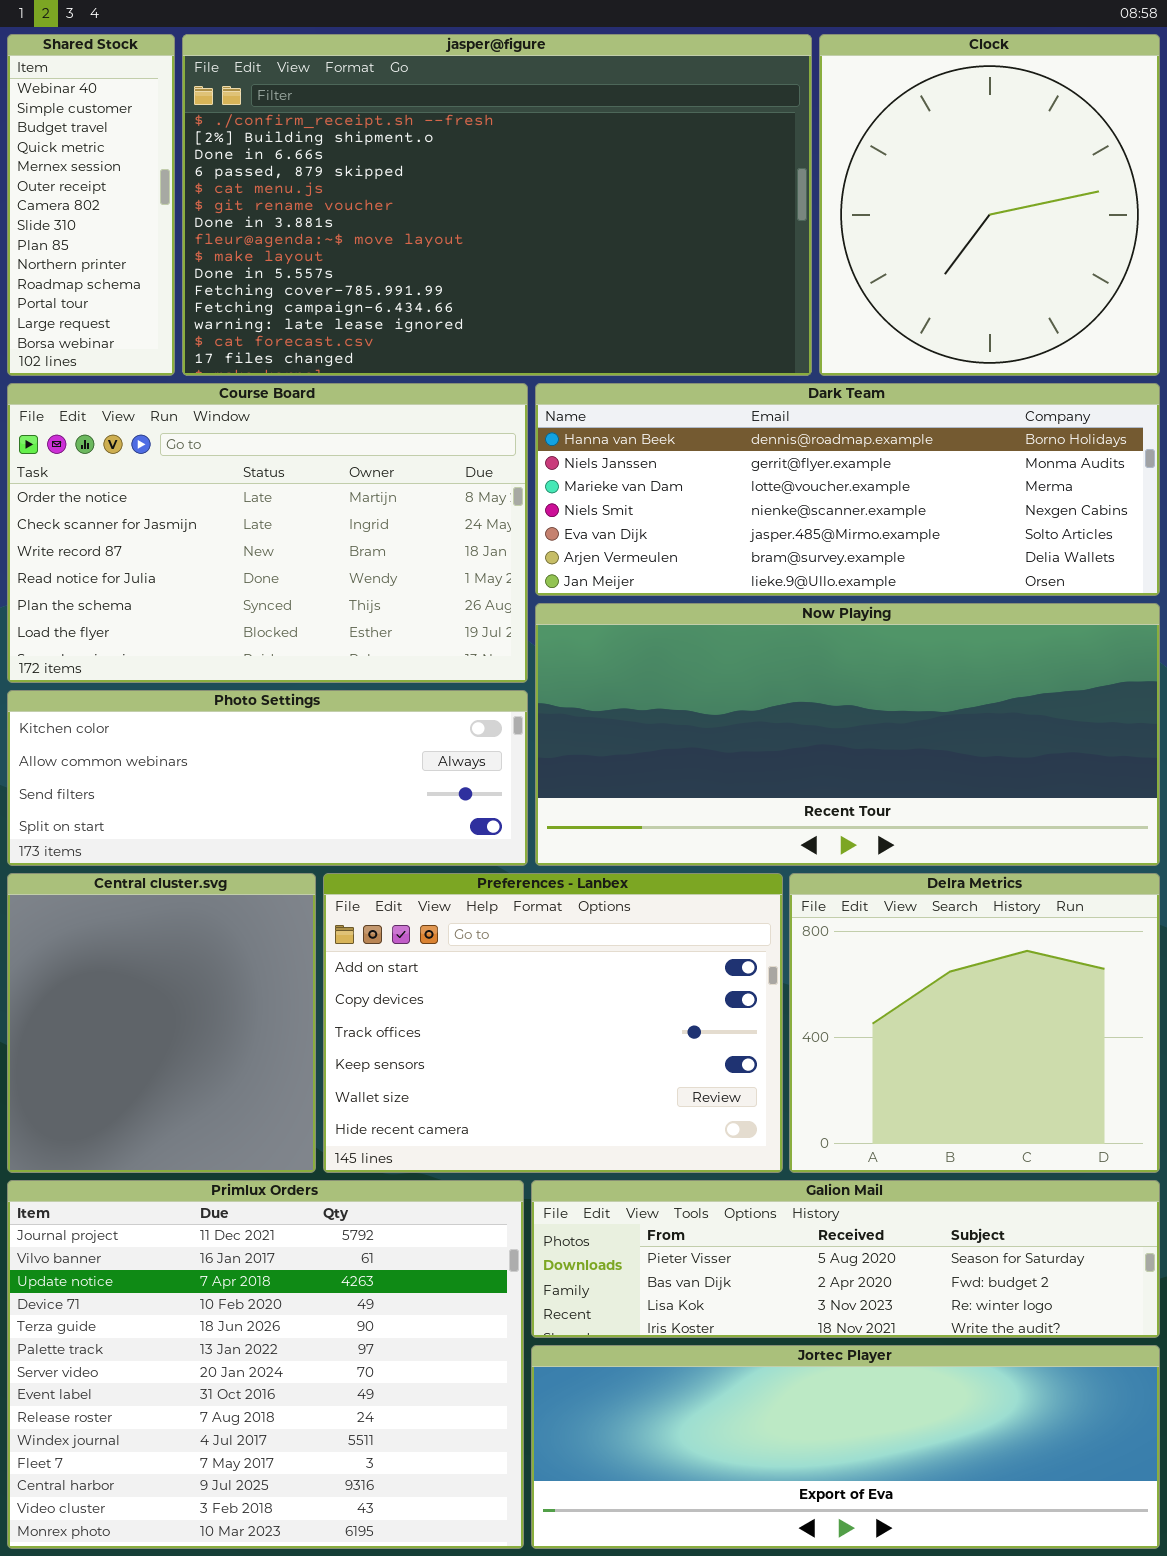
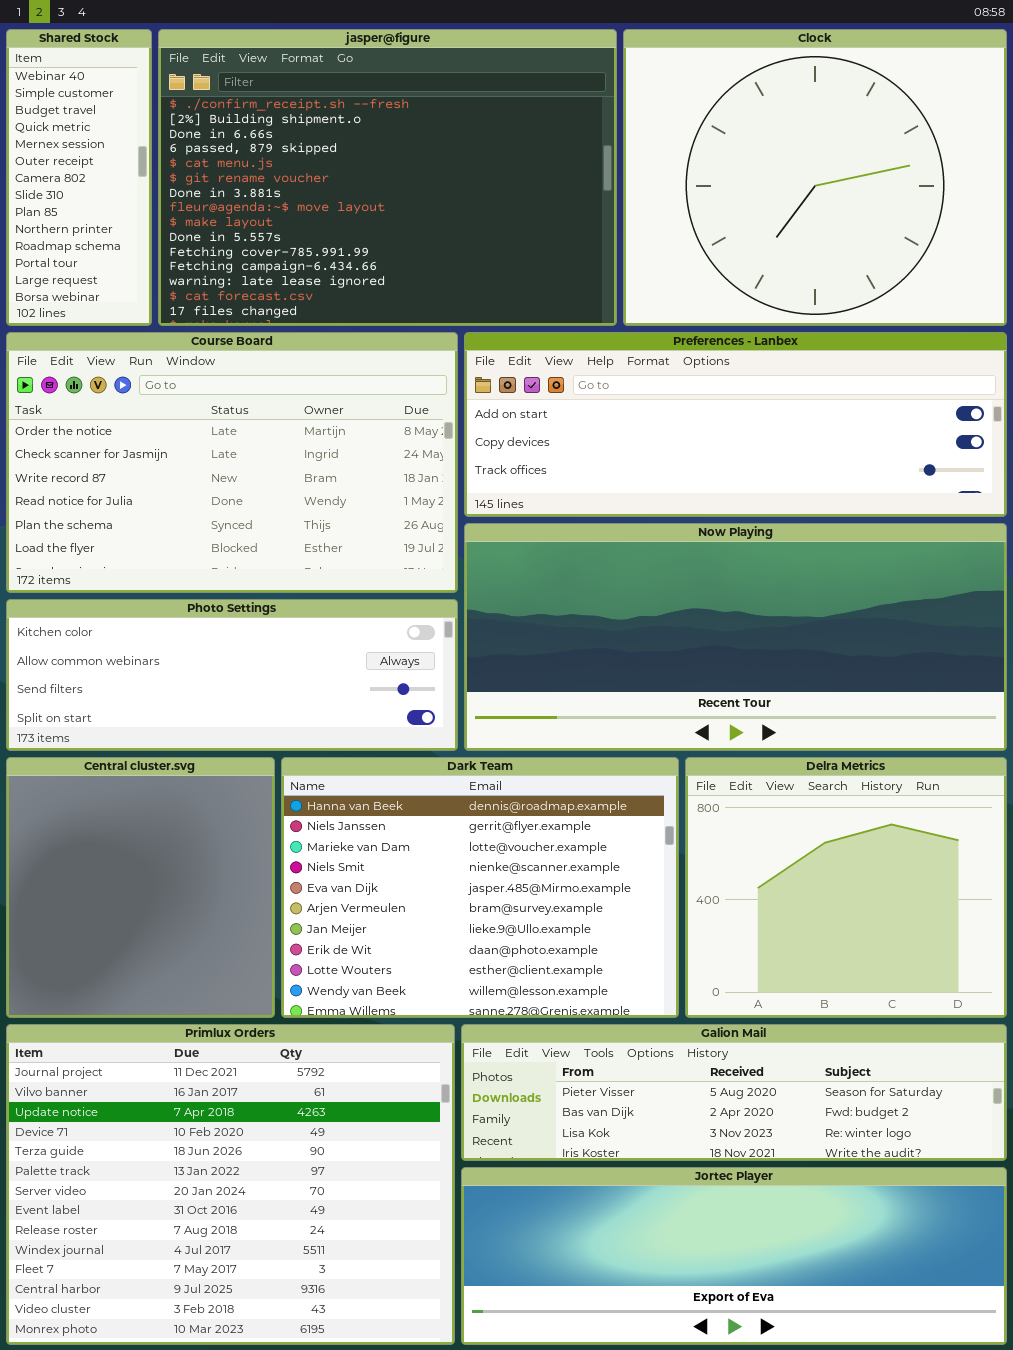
jasper@figure: [182,34,812,376] -> [158,29,617,326], resized
Clock: [819,34,1160,376] -> [623,29,1007,326], resized
Dark Team: [535,383,1160,596] -> [281,757,679,1018], moved, resized
Preferences - Lanbex: [323,873,783,1173] -> [464,332,1007,517], moved, resized

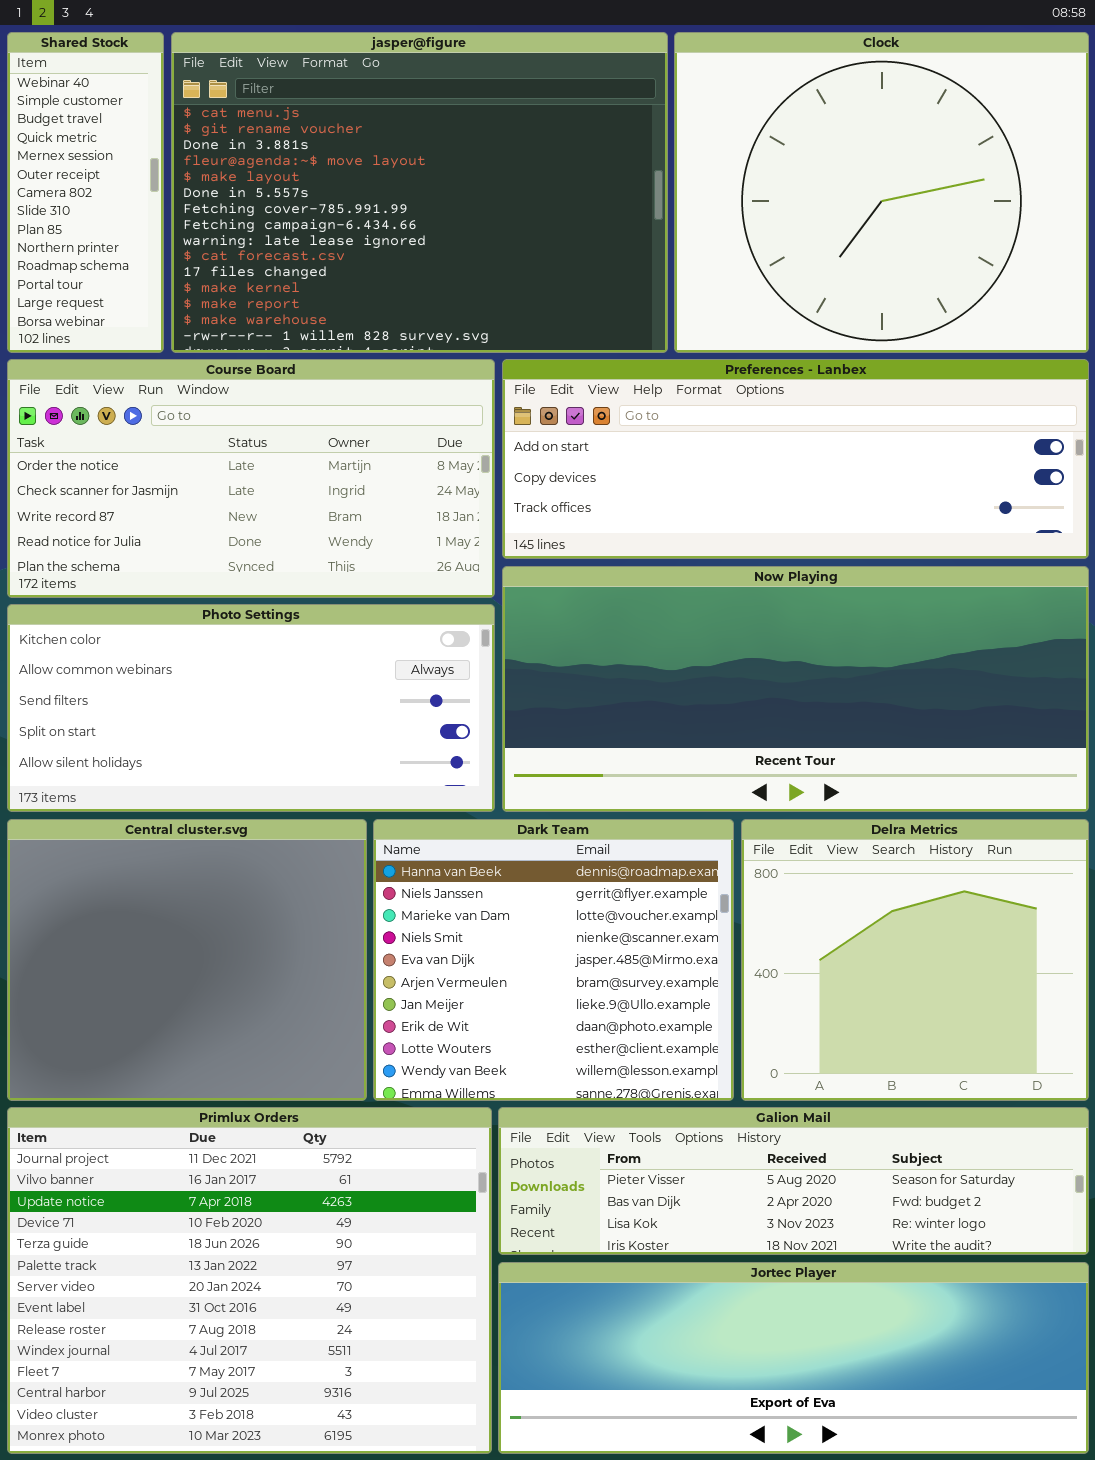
jasper@figure: [158,29,617,326] -> [171,32,668,353], scrolled down 4 rows
Course Board: [6,332,458,593] -> [7,359,495,598], resized
Photo Settings: [6,599,458,751] -> [7,604,495,812], resized
Central cluster.svg: [6,757,275,1018] -> [7,819,367,1101], resized
Dark Team: [281,757,679,1018] -> [373,819,734,1101], resized

